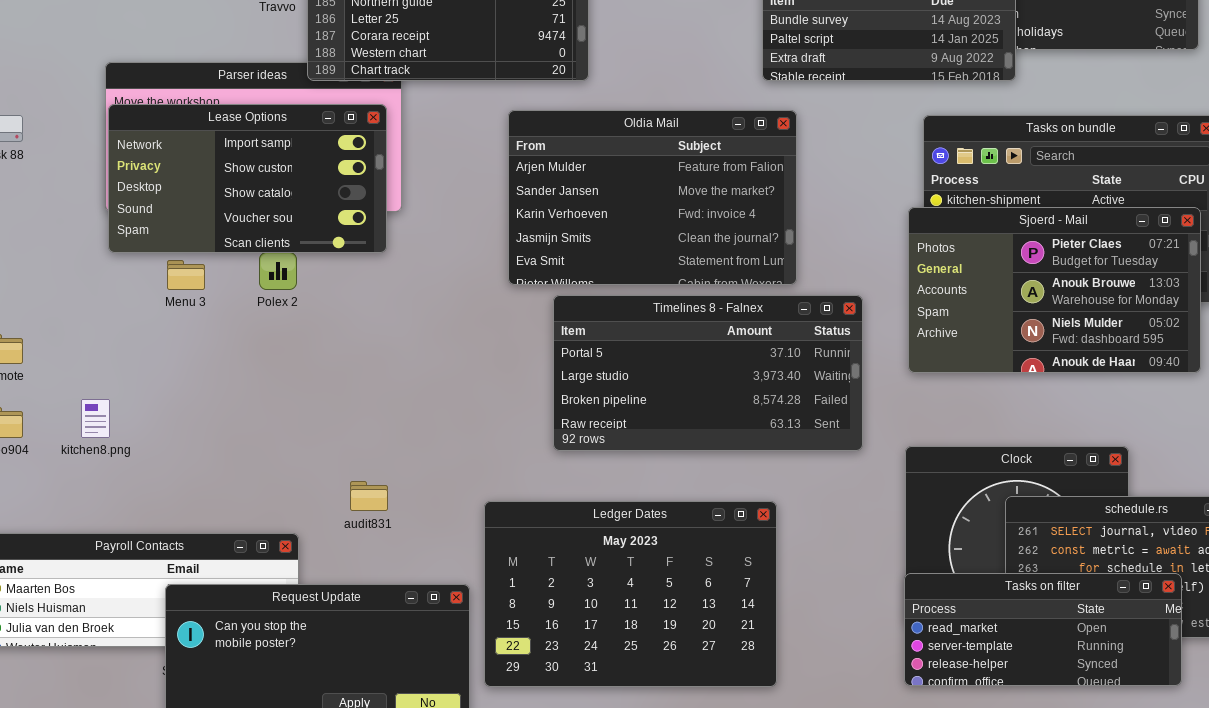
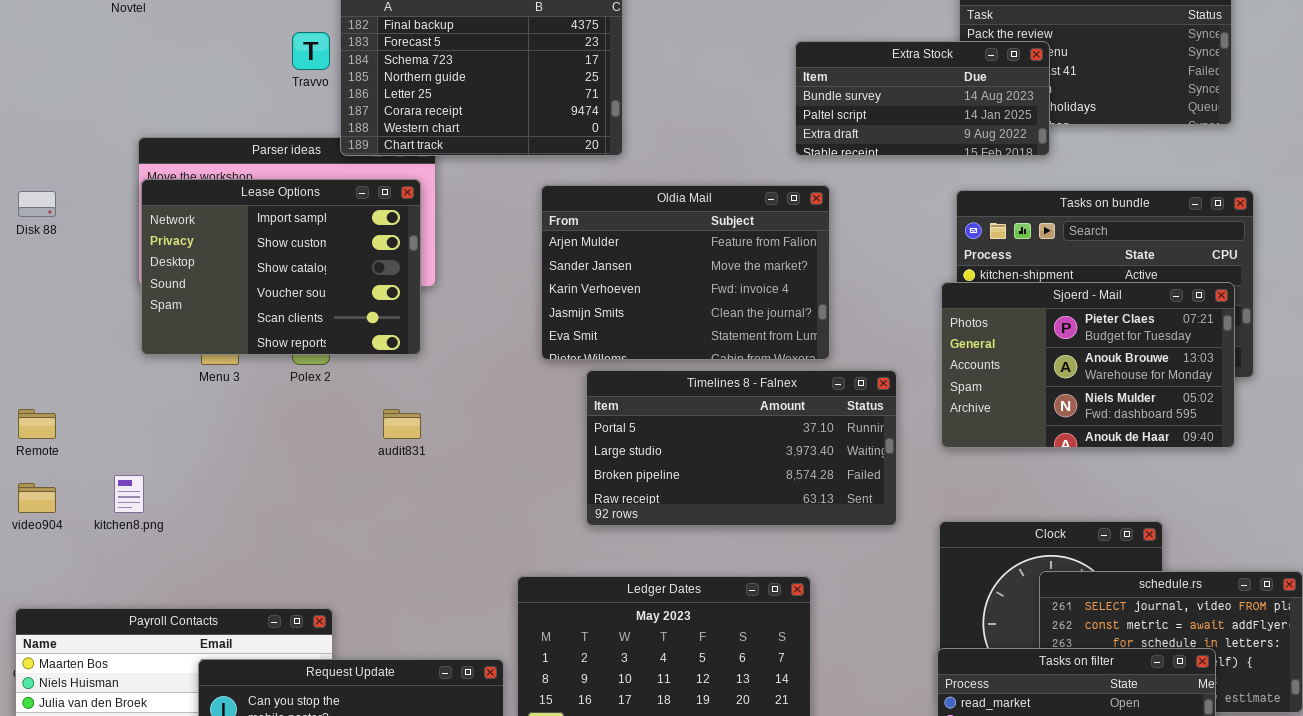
Lease Options: [108,104,387,253] -> [141,179,421,355], resized
audit831: [350,481,388,511] -> [383,409,421,439], moved

